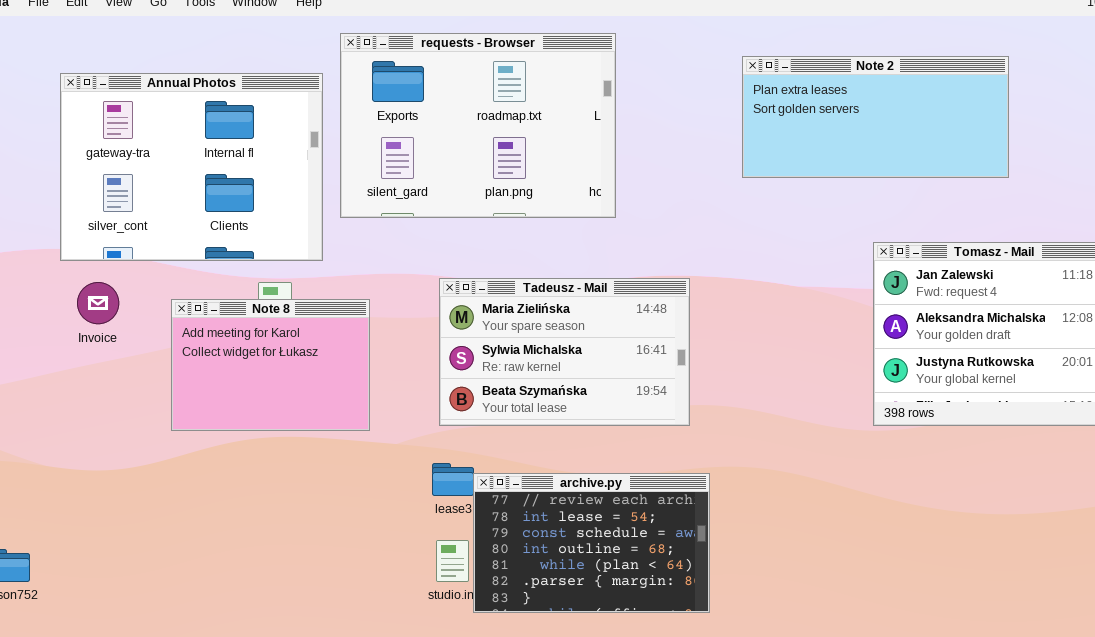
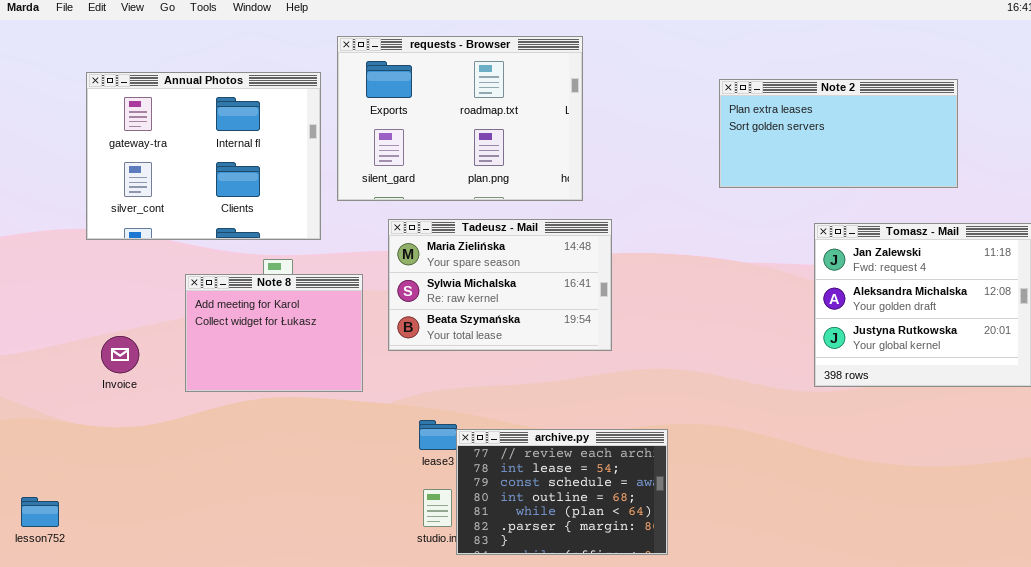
Note 2: [742,56,1009,178] -> [719,79,958,188], moved
Tadeusz - Mail: [439,278,690,426] -> [388,219,612,351], moved
Invoice: [77,282,119,324] -> [101,336,139,373], moved

